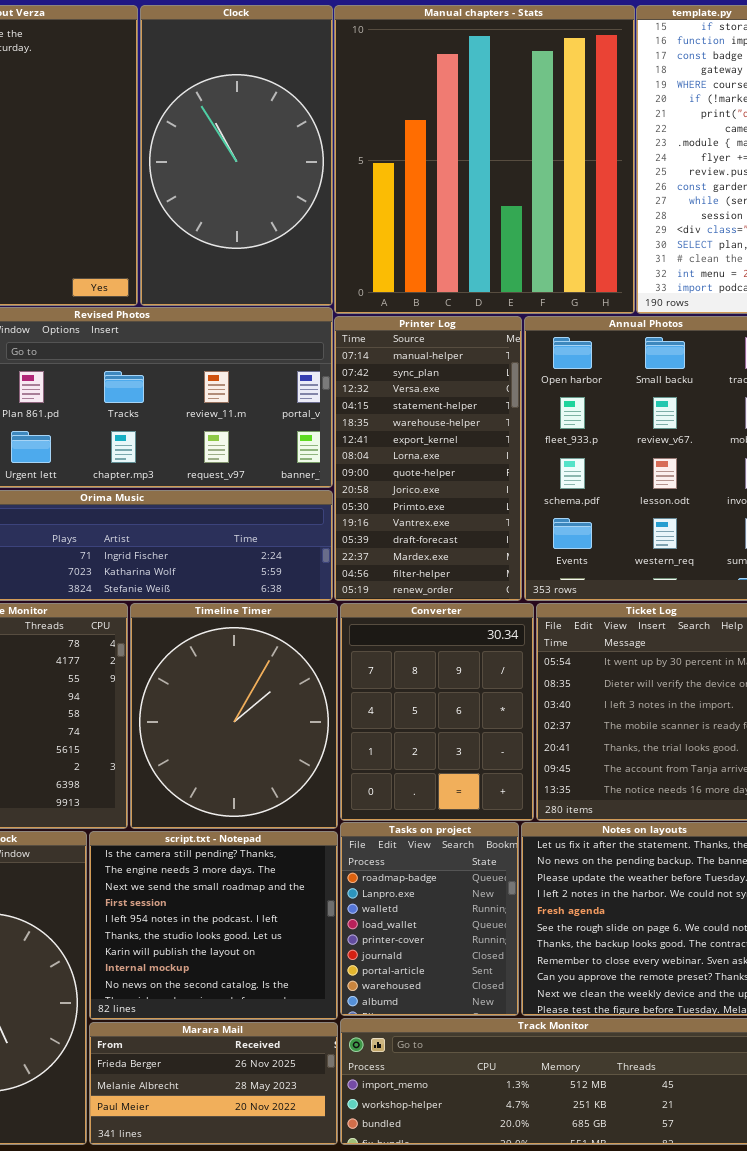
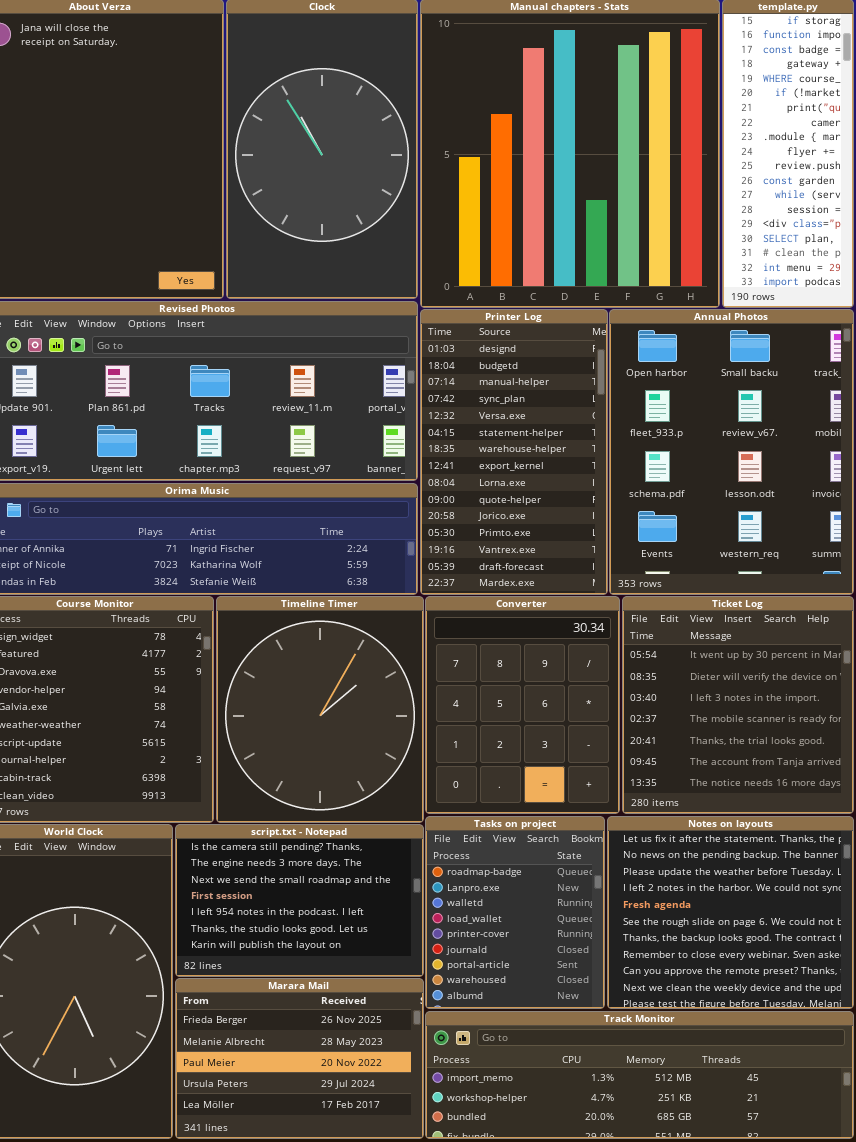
Printer Log: [334,316,522,601] -> [420,309,608,595], scrolled up 2 rows
script.txt - Notepad: [89,831,338,1020] -> [175,824,424,977], resized
Marara Mail: [89,1022,338,1145] -> [175,978,424,1139], resized

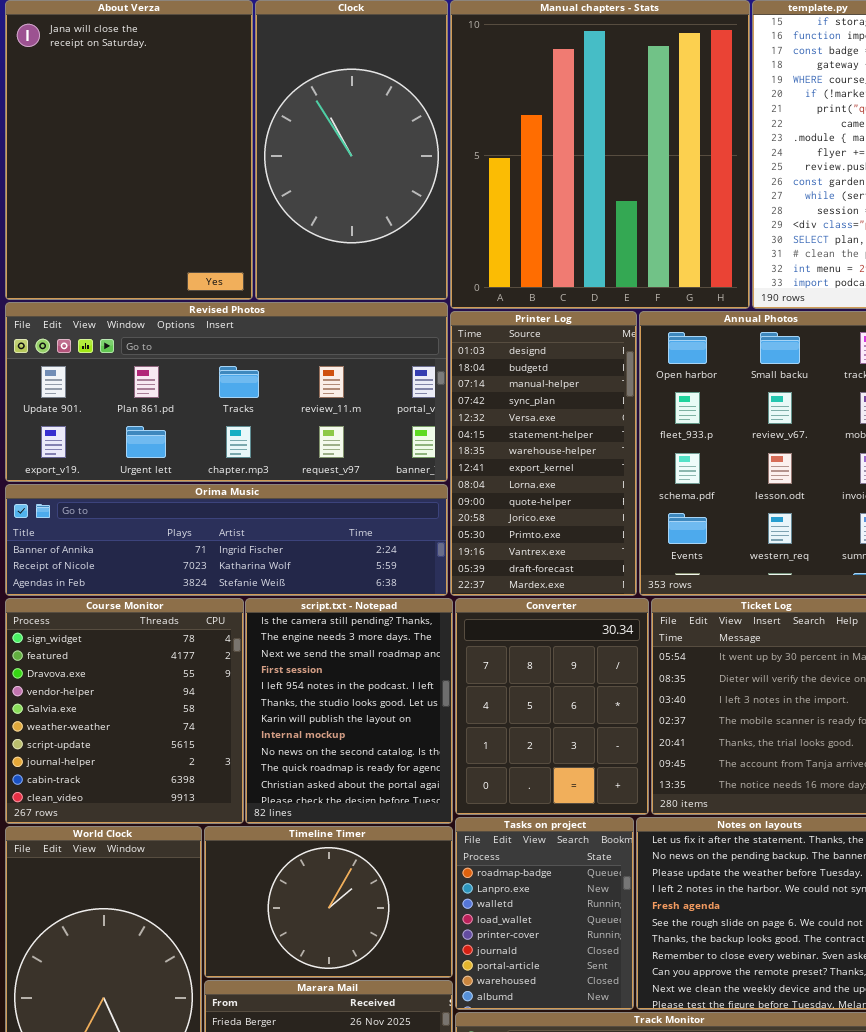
Timeline Timer: [216,596,424,823] -> [204,826,453,978], moved, resized
script.txt - Notepad: [175,824,424,977] -> [245,598,453,824], moved, resized

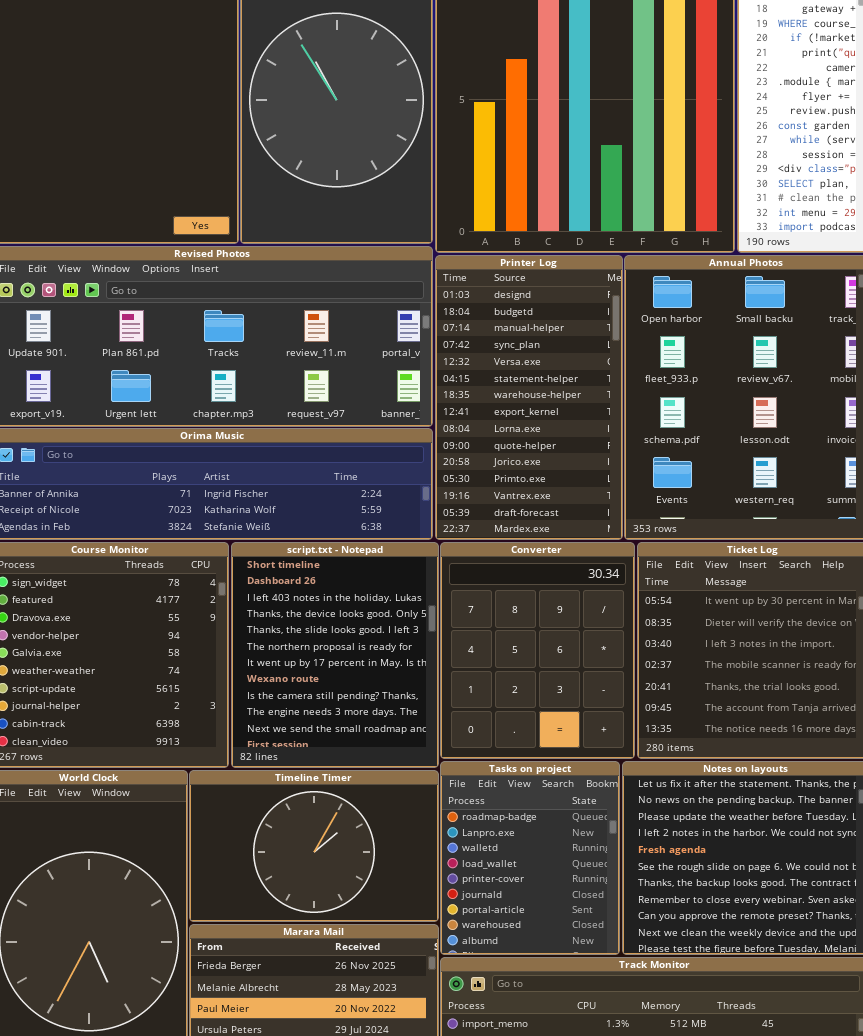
script.txt - Notepad: [245,598,453,824] -> [231,542,439,768], scrolled up 8 rows

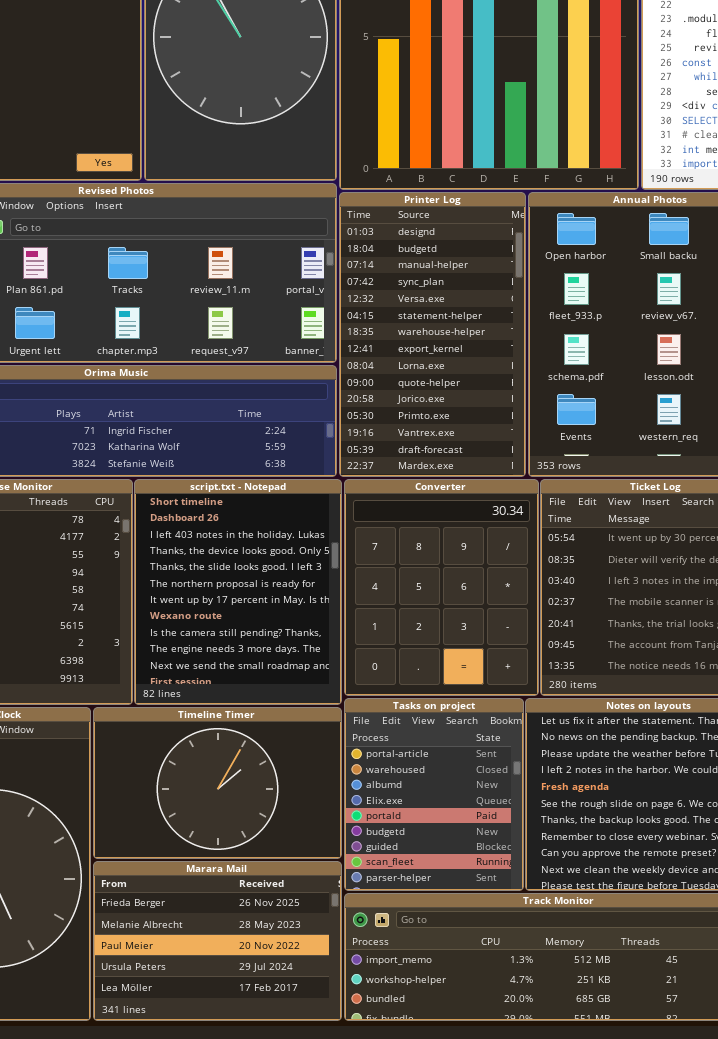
Tasks on project: [440,761,620,955] -> [344,698,524,891], scrolled down 6 rows

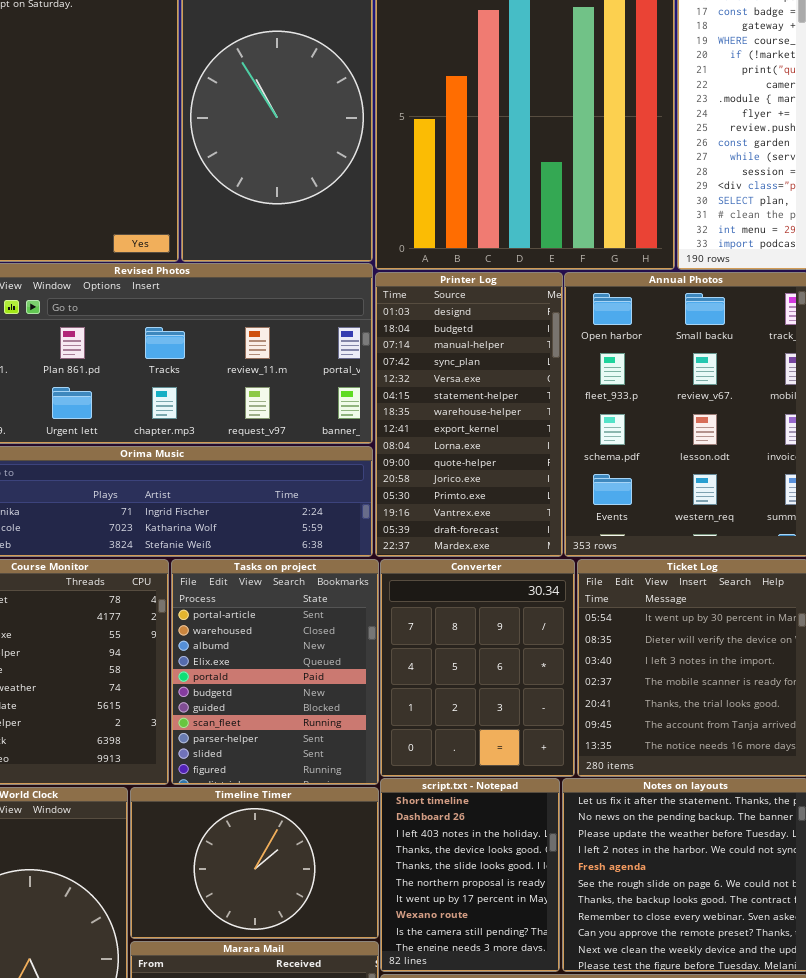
script.txt - Notepad: [134,479,342,705] -> [380,778,560,972], moved, resized
Tasks on project: [344,698,524,891] -> [171,559,379,785], moved, resized

